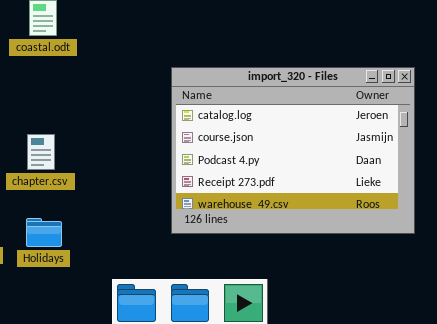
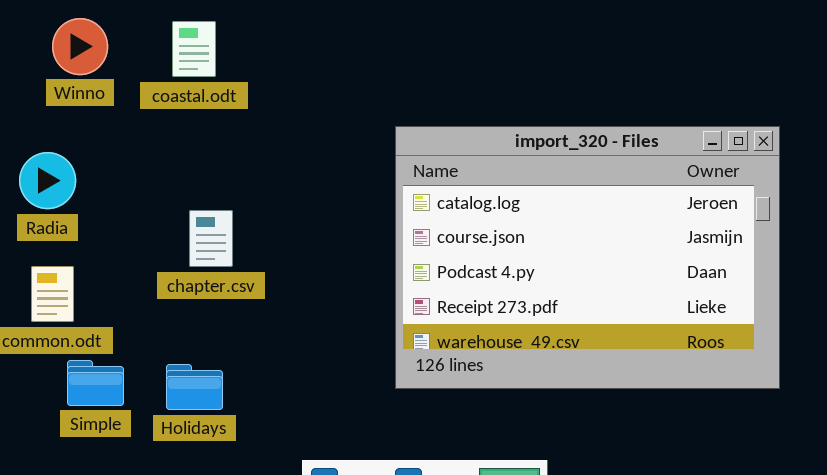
chapter.csv: [27,134,55,170] -> [189,210,233,267], moved

